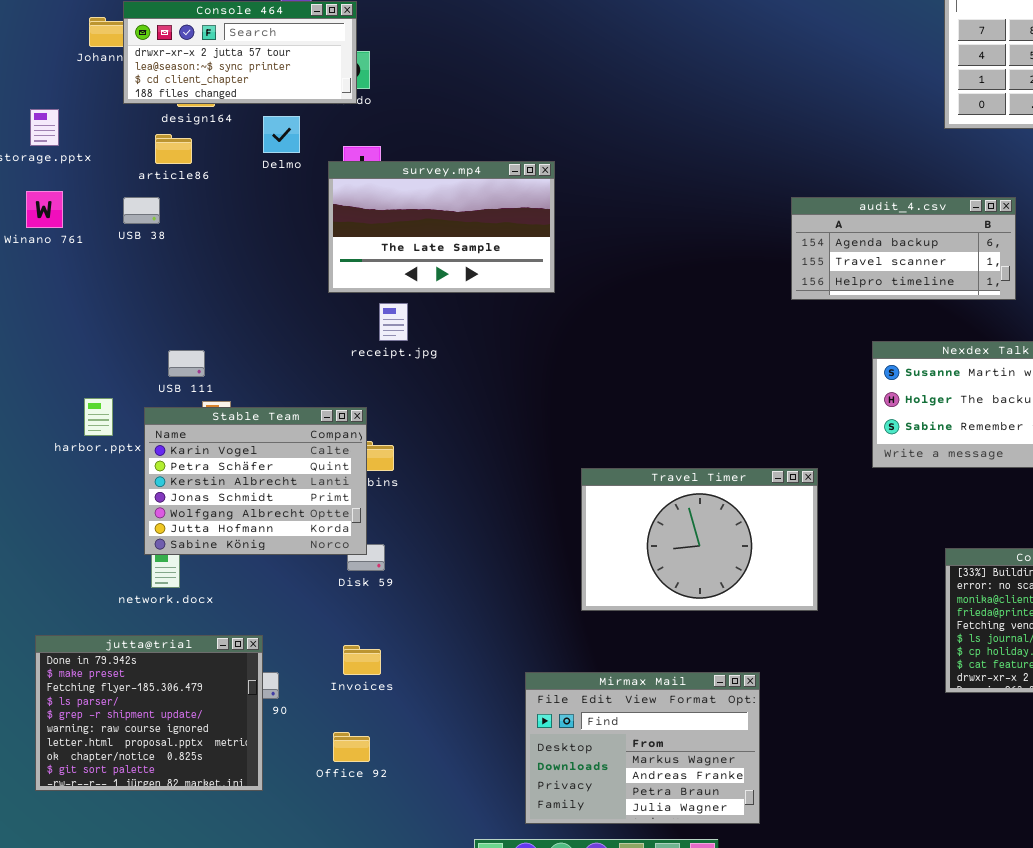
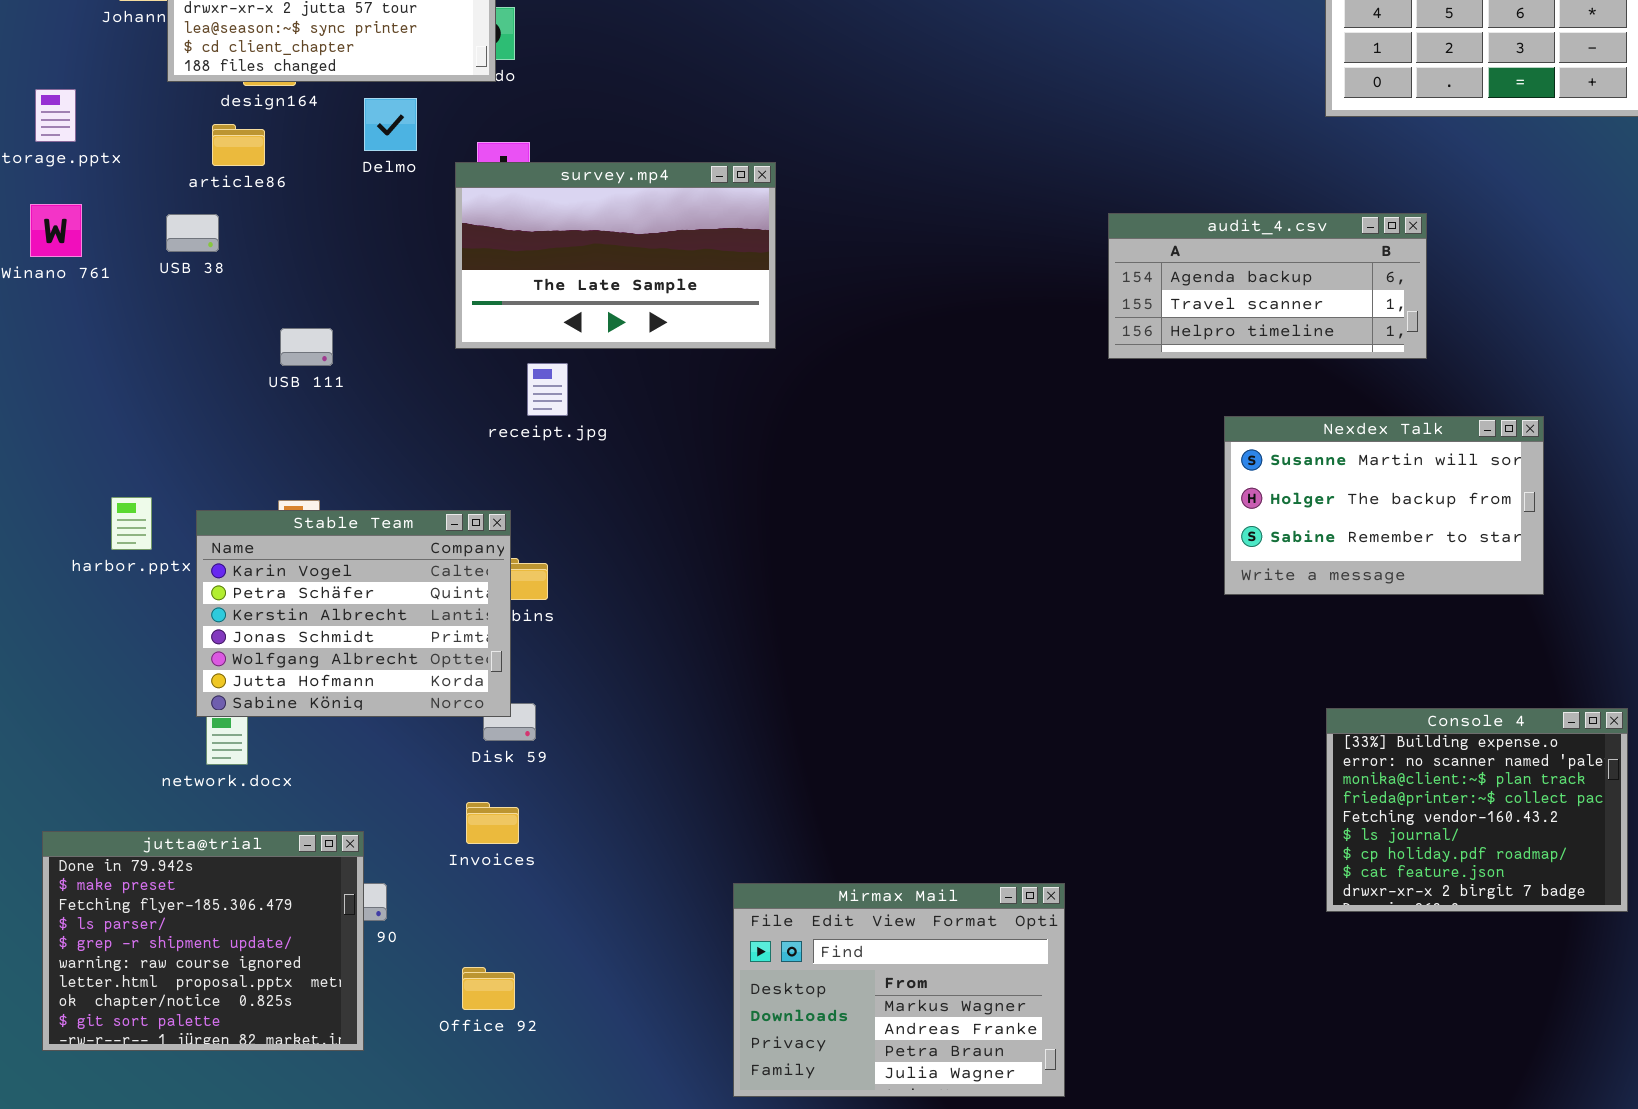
USB 111: [168,350,205,377] -> [280,328,333,366], moved
Travel Timer: [581,468,818,611] -> none, closed
Invoices: [343,645,381,675] -> [466,802,519,844], moved

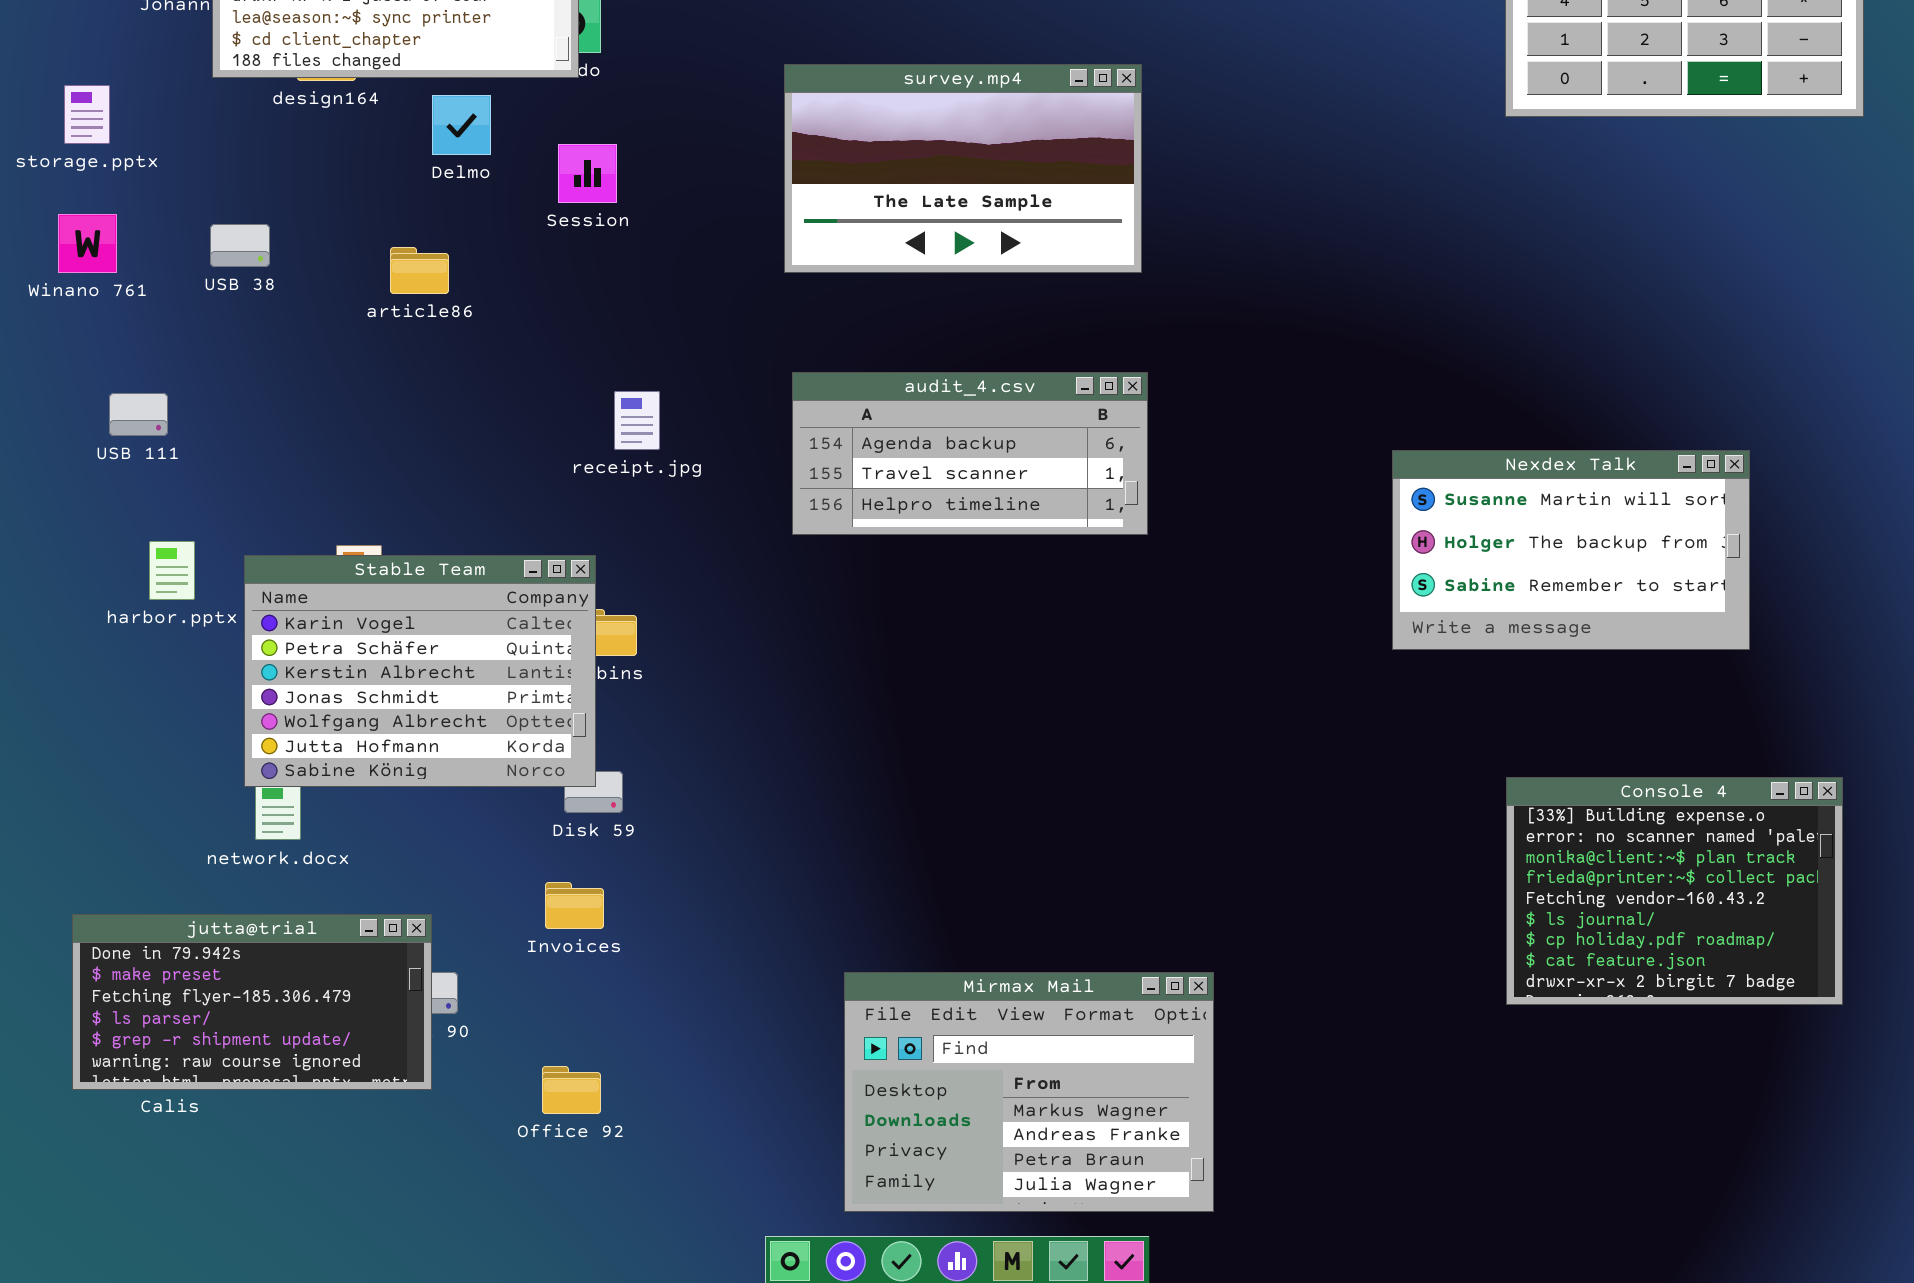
article86: [212,124,265,166] -> [390,247,449,294], moved
survey.mp4: [455,162,776,349] -> [784,64,1142,273], moved
audit_4.csv: [1108,213,1427,359] -> [792,372,1148,535], moved
USB 111: [280,328,333,366] -> [109,393,168,436], moved
jutta@trial: [42,831,364,1051] -> [72,914,432,1090], resized

